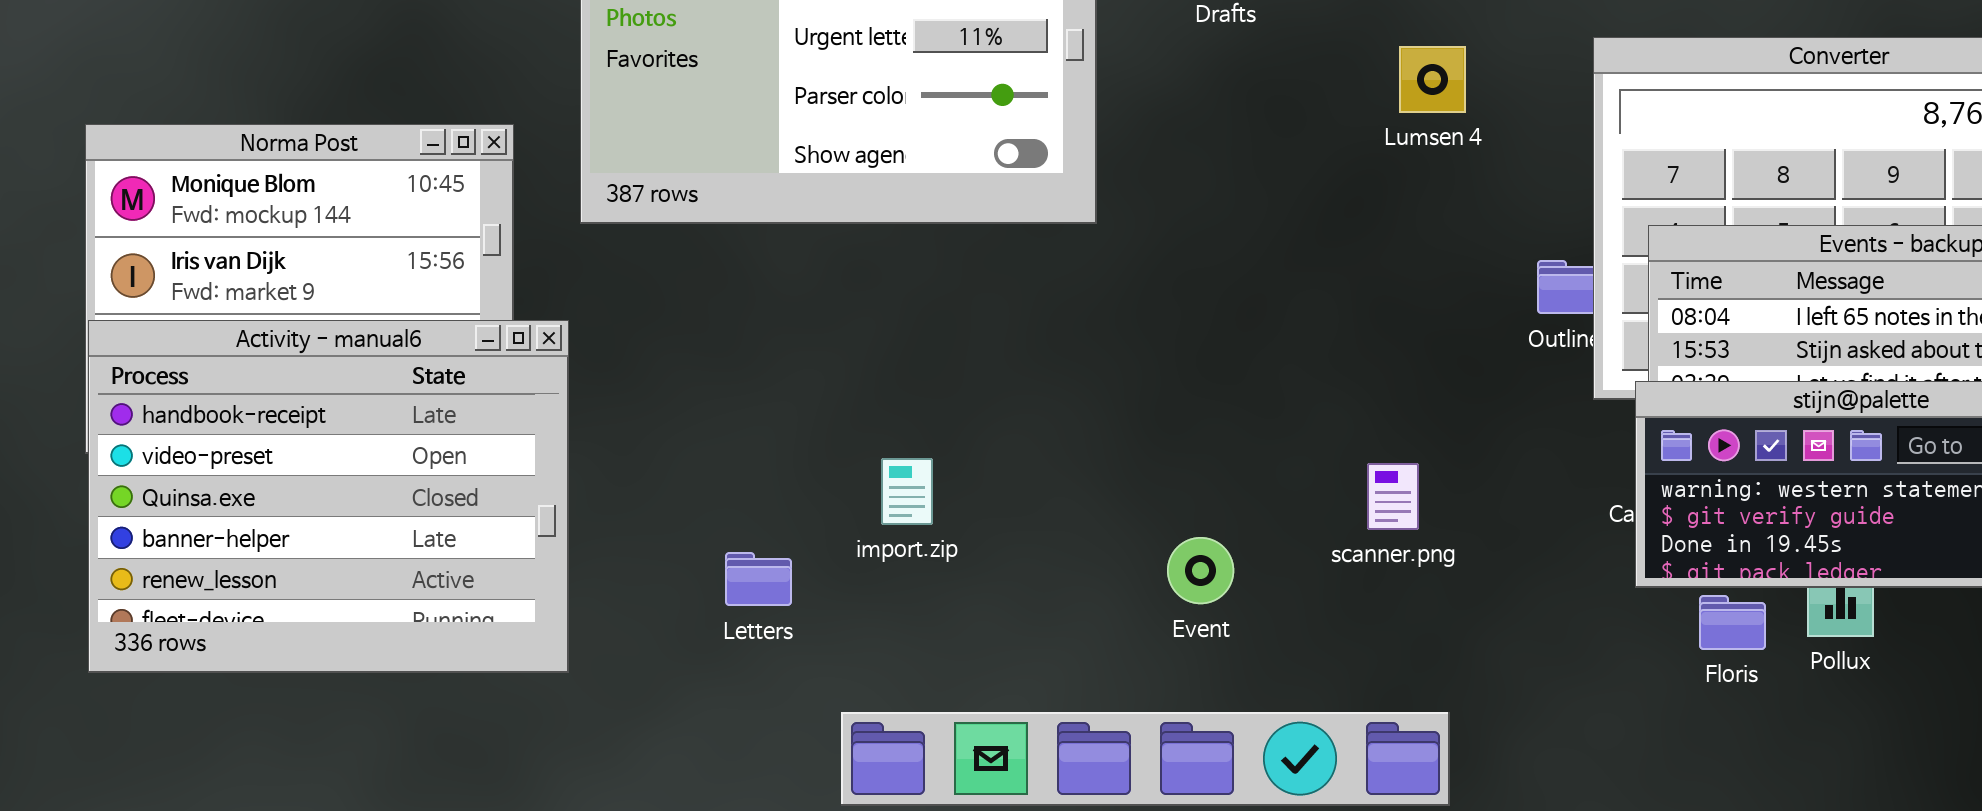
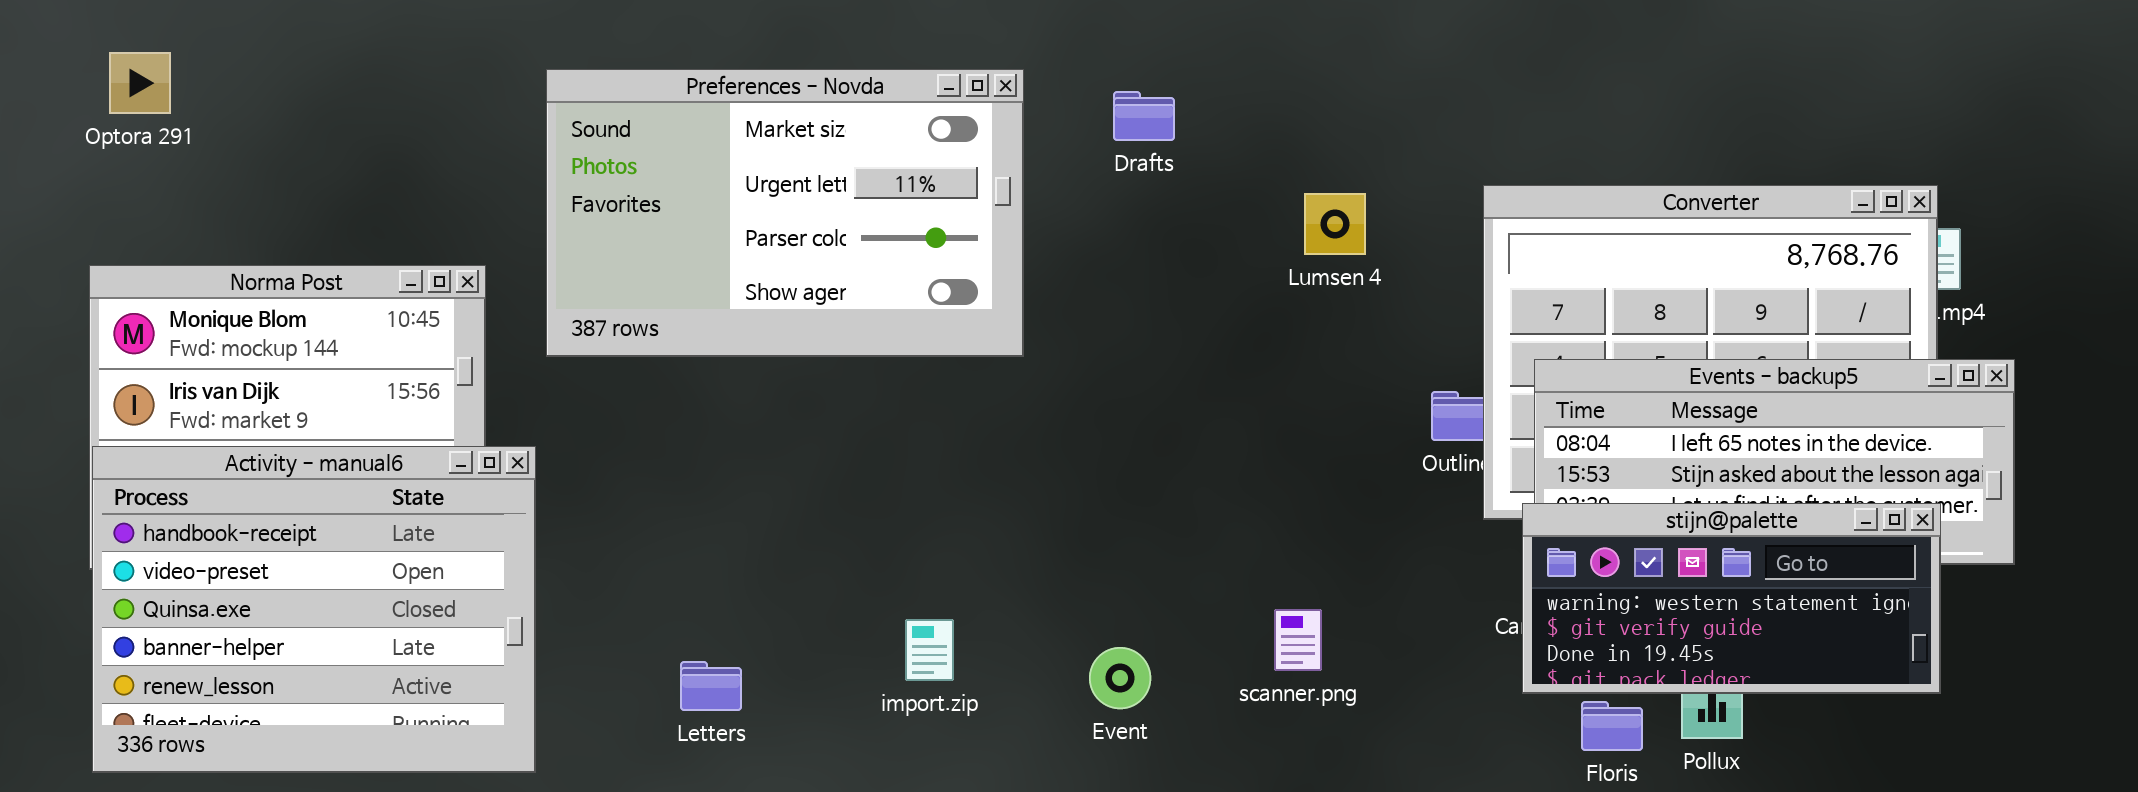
import.zip: [881,458,933,525] -> [905,619,954,681], moved
scanner.png: [1367,463,1419,530] -> [1274,609,1322,671], moved

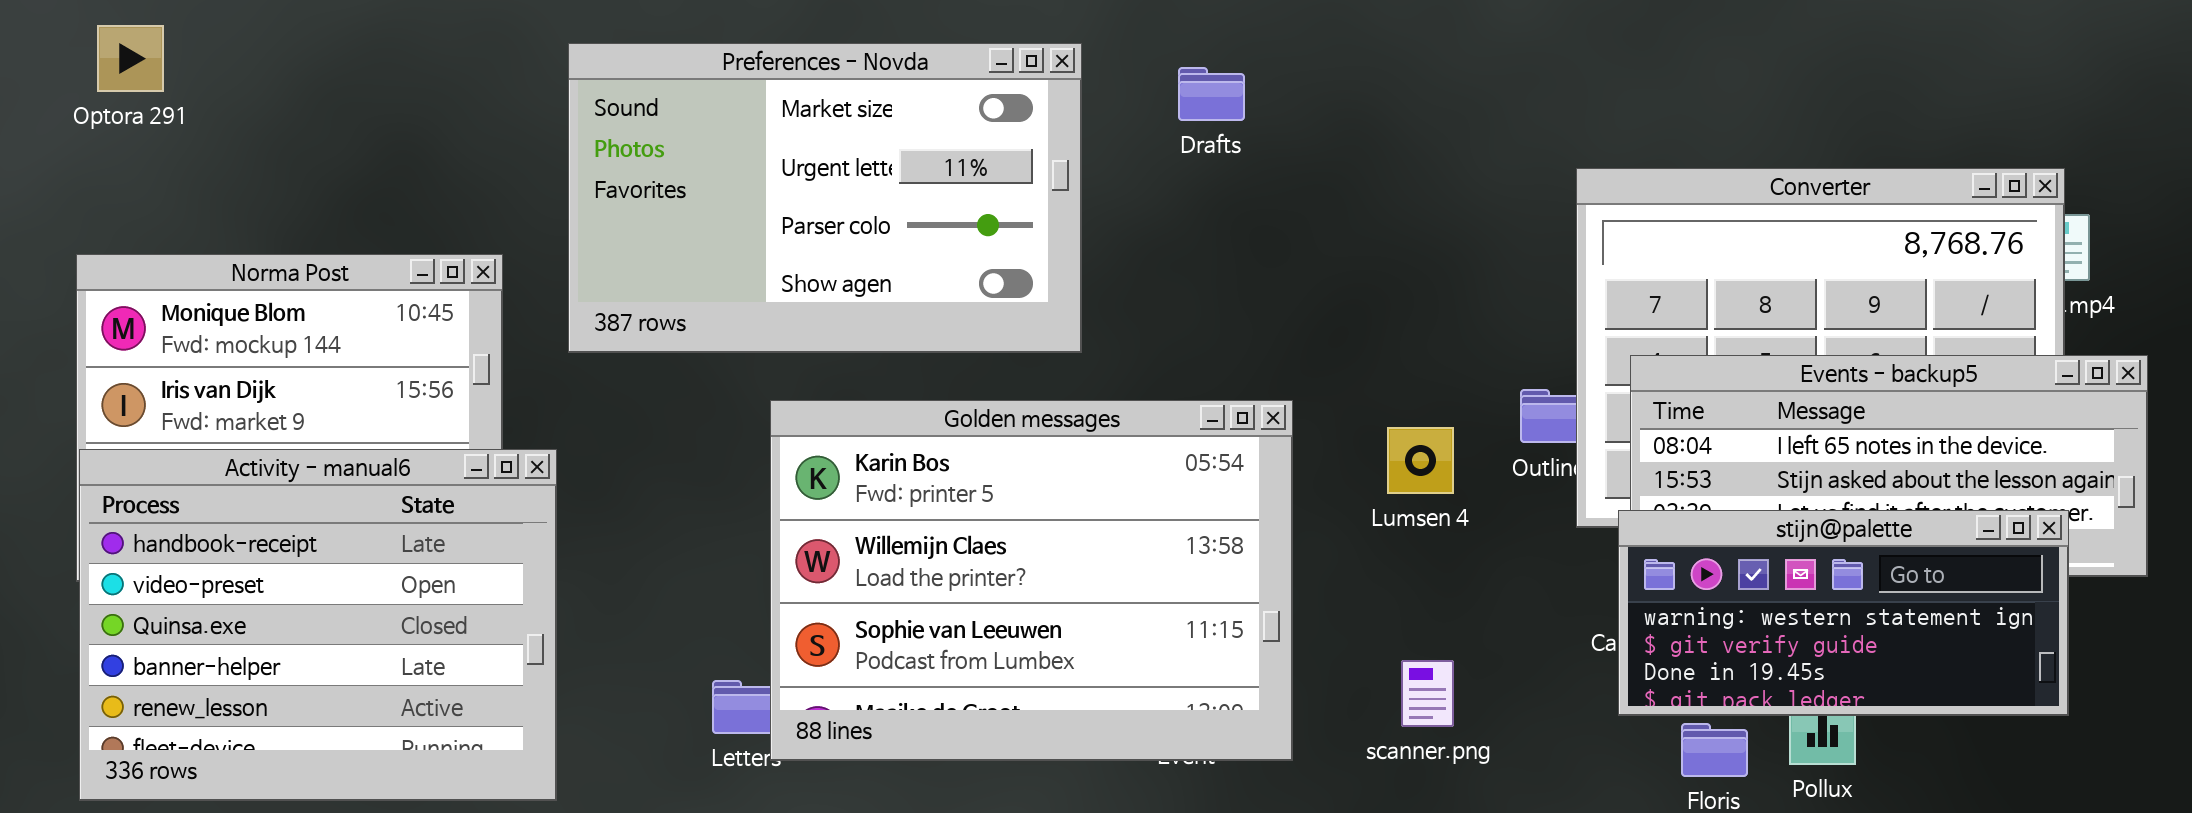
Lumsen 4: [1304,193,1366,255] -> [1387,427,1454,494], moved
Golden messages: none -> [770,400,1293,761], opened
scanner.png: [1274,609,1322,671] -> [1401,660,1454,727], moved

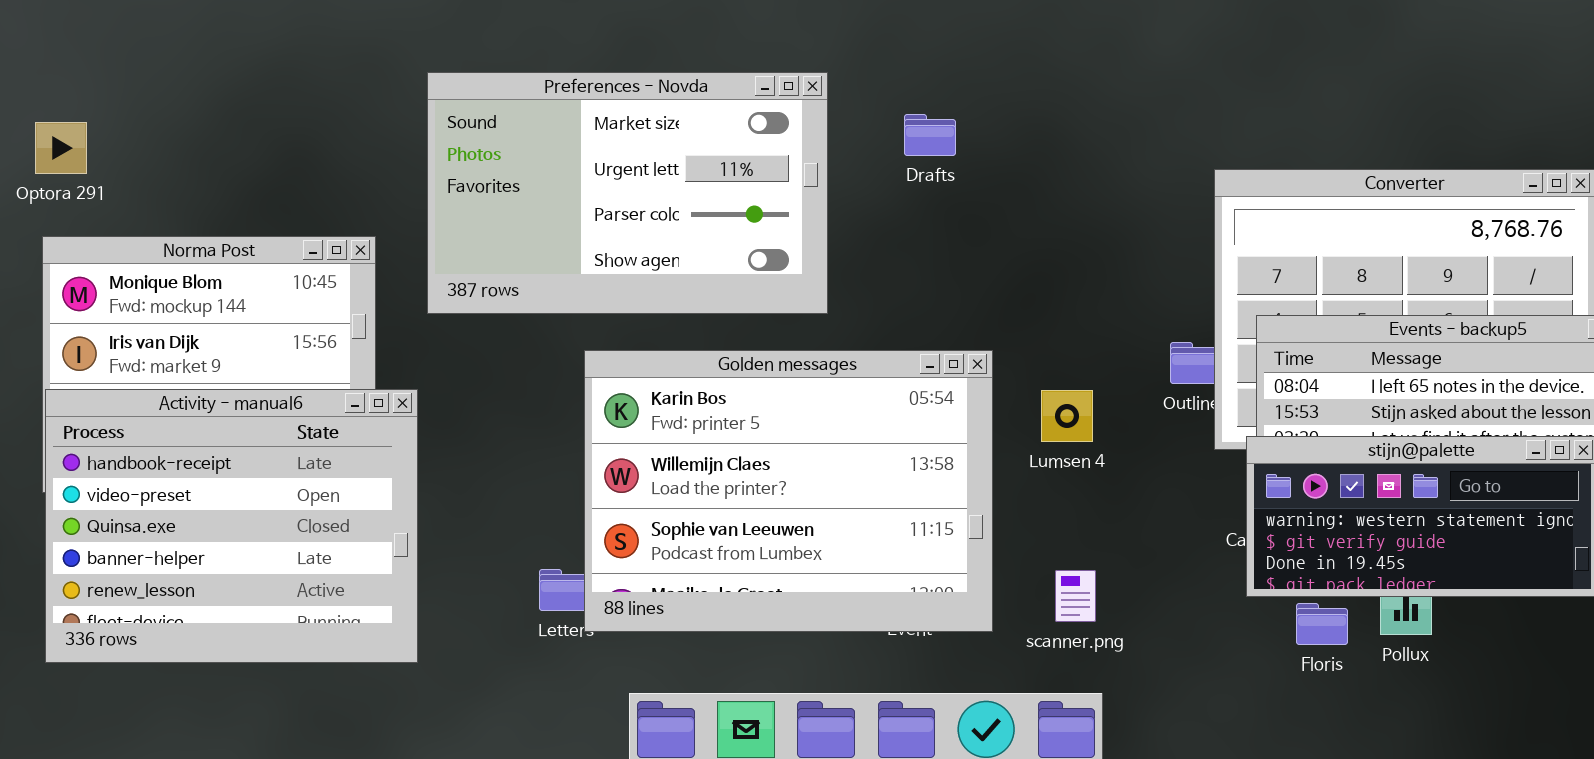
Optora 291: [97,25,164,92] -> [35,122,87,174], moved
Drafts: [1178,67,1245,121] -> [904,114,956,156], moved
Lumsen 4: [1387,427,1454,494] -> [1041,390,1093,442], moved
scanner.png: [1401,660,1454,727] -> [1055,570,1096,622], moved

